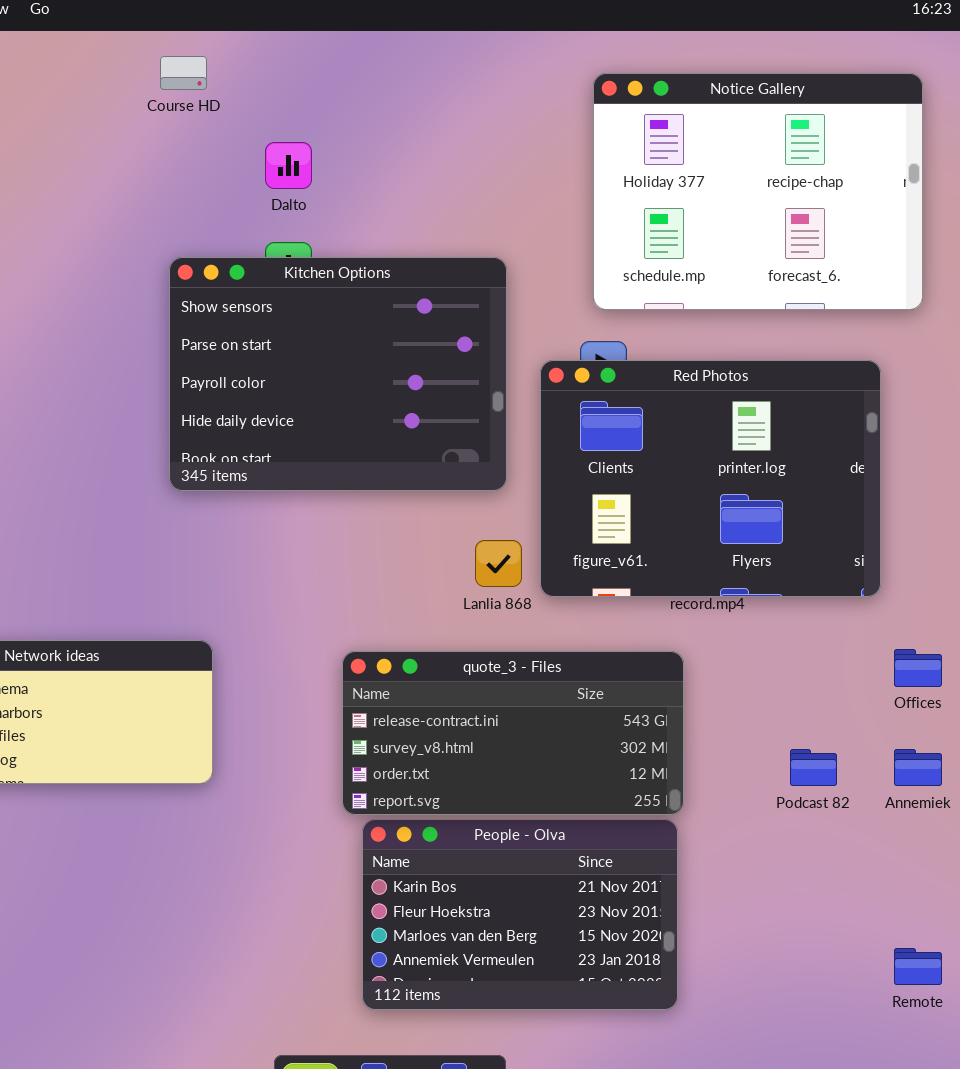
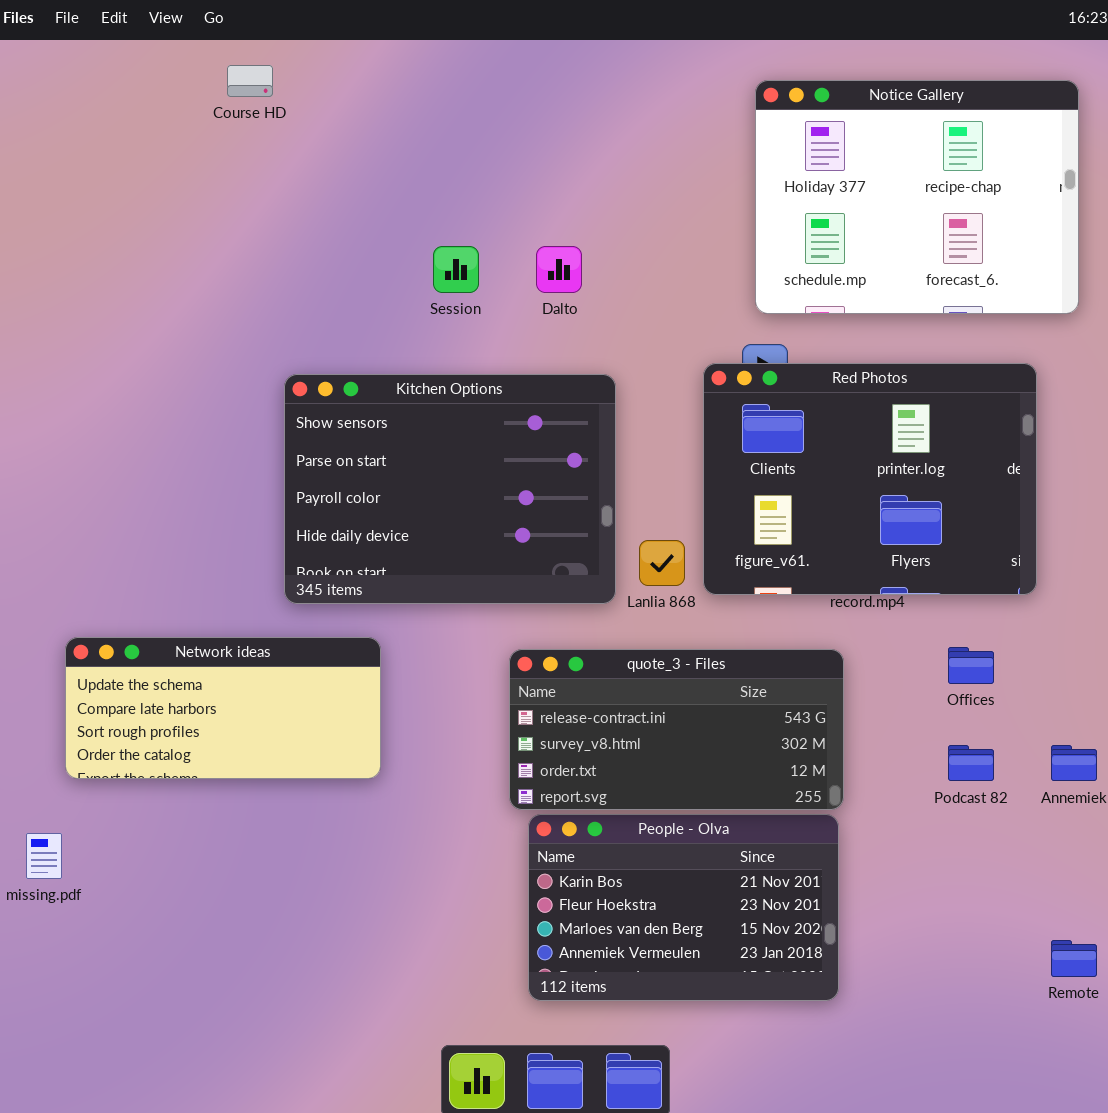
Course HD: [160,56,207,90] -> [227,65,273,97], moved
Dalto: [265,142,312,189] -> [536,246,582,293], moved
Kitchen Options: [169,257,507,491] -> [284,374,616,604], moved
Offices: [894,649,942,687] -> [948,647,994,684], moved

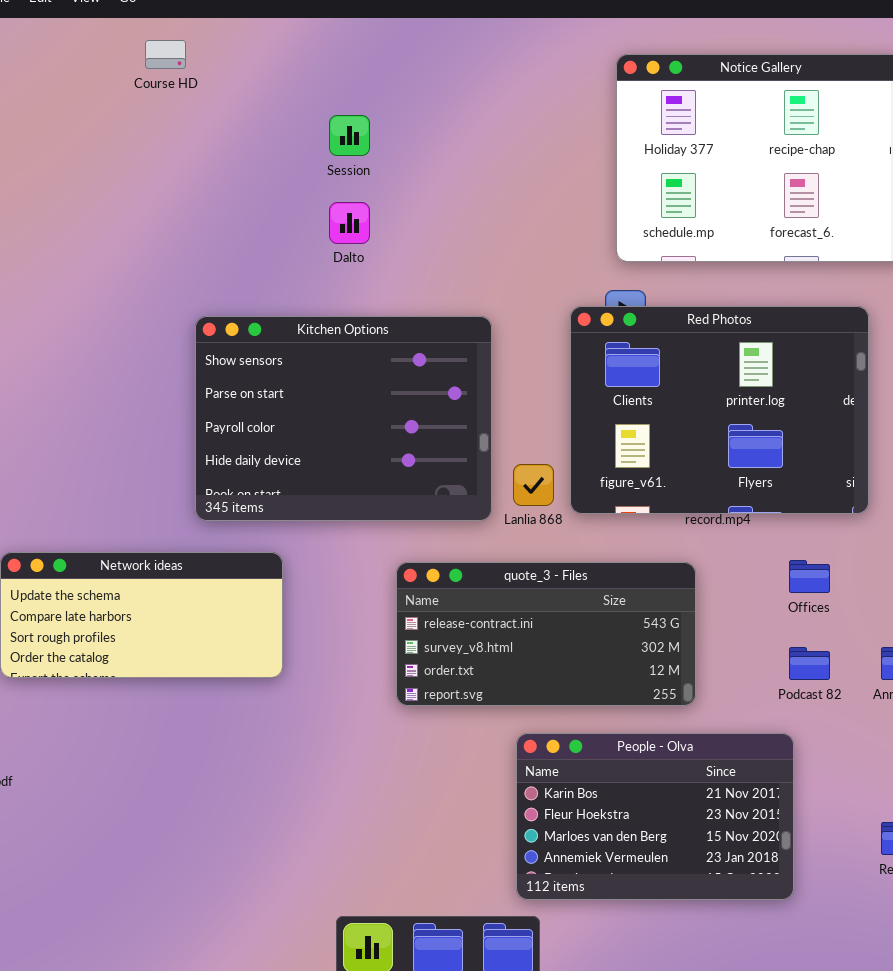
Session: [433,246,479,293] -> [329,115,370,156], moved
Dalto: [536,246,582,293] -> [329,202,370,244], moved
People - Olva: [528,814,839,1001] -> [516,733,794,900], moved

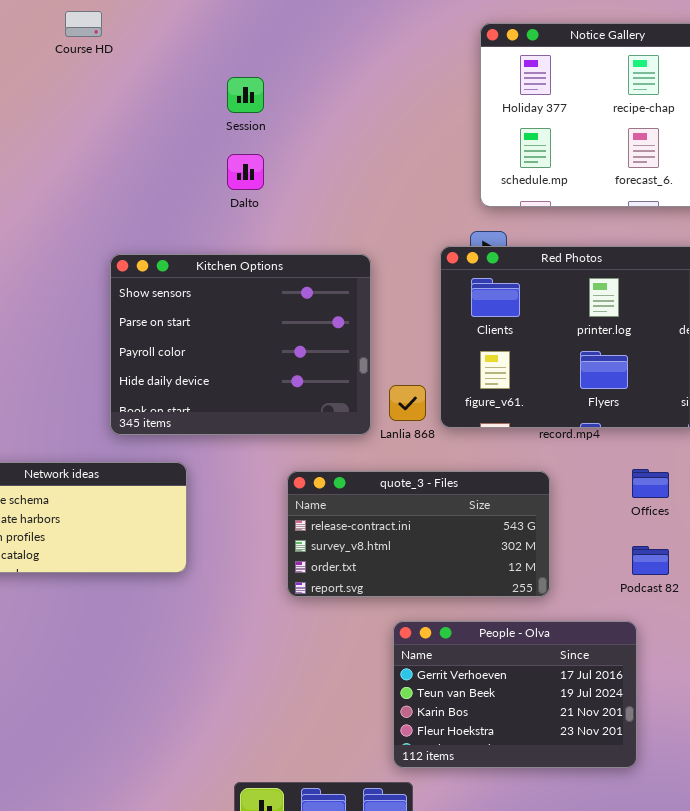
People - Olva: [516,733,794,900] -> [393,621,637,768], scrolled up 2 rows

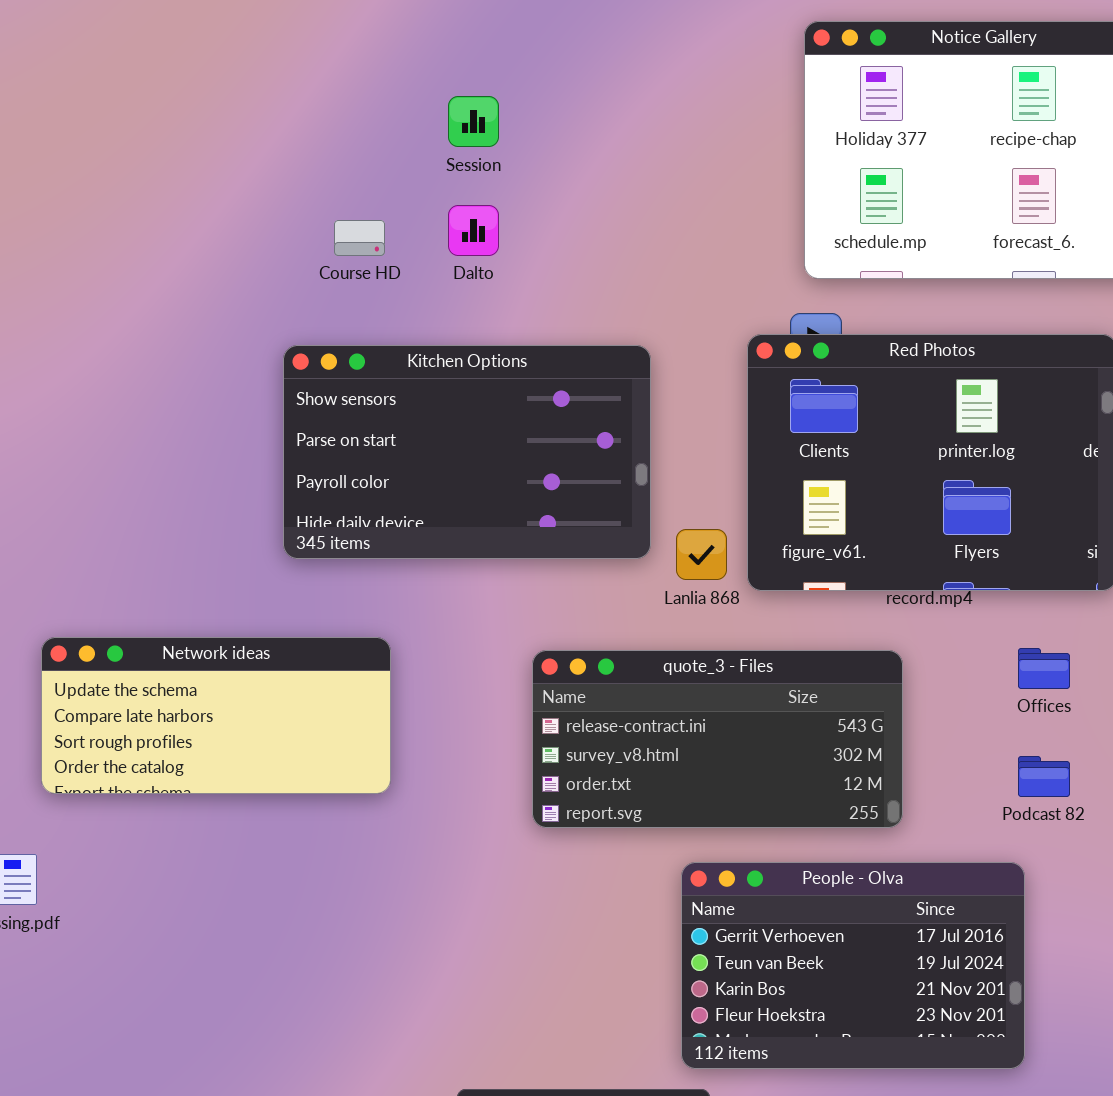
Course HD: [65,11,102,37] -> [334,220,385,256], moved
Kitchen Options: [110,254,371,435] -> [283,345,651,559], resized

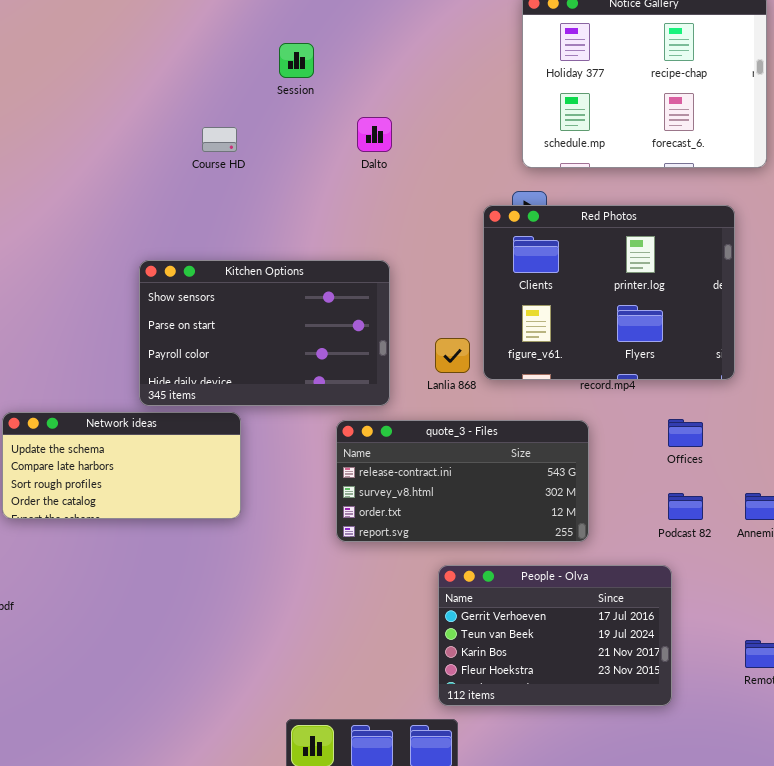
Dalto: [448,205,499,256] -> [357,117,392,152], moved
Kitchen Options: [283,345,651,559] -> [139,260,390,406], moved

